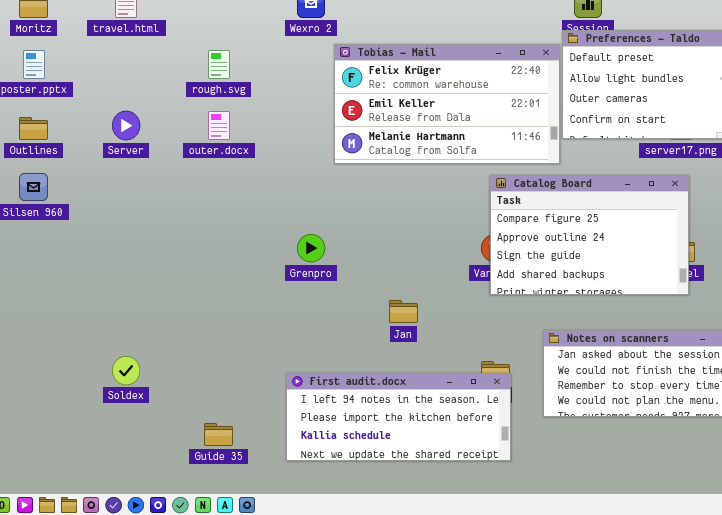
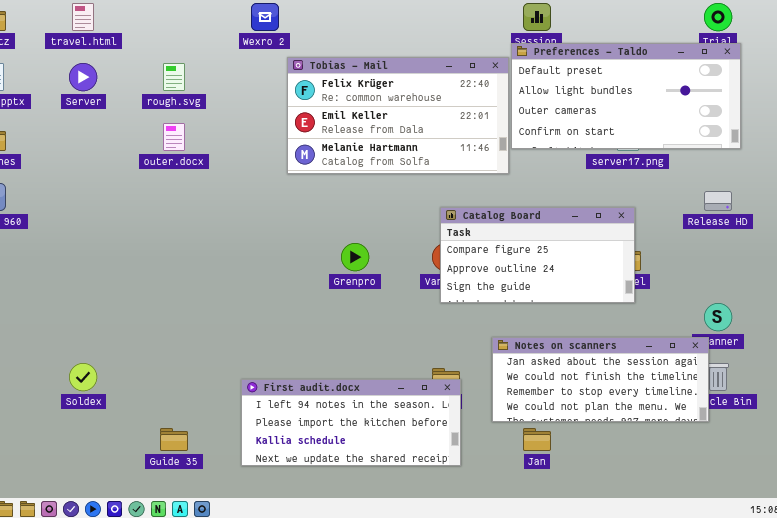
Server: [112,111,140,140] -> [69,63,97,91], moved
Catalog Board: [490,175,689,295] -> [440,207,635,303], resized
Grenpro: [297,234,325,262] -> [341,243,369,271], moved
Jan: [389,300,418,323] -> [523,428,551,451], moved

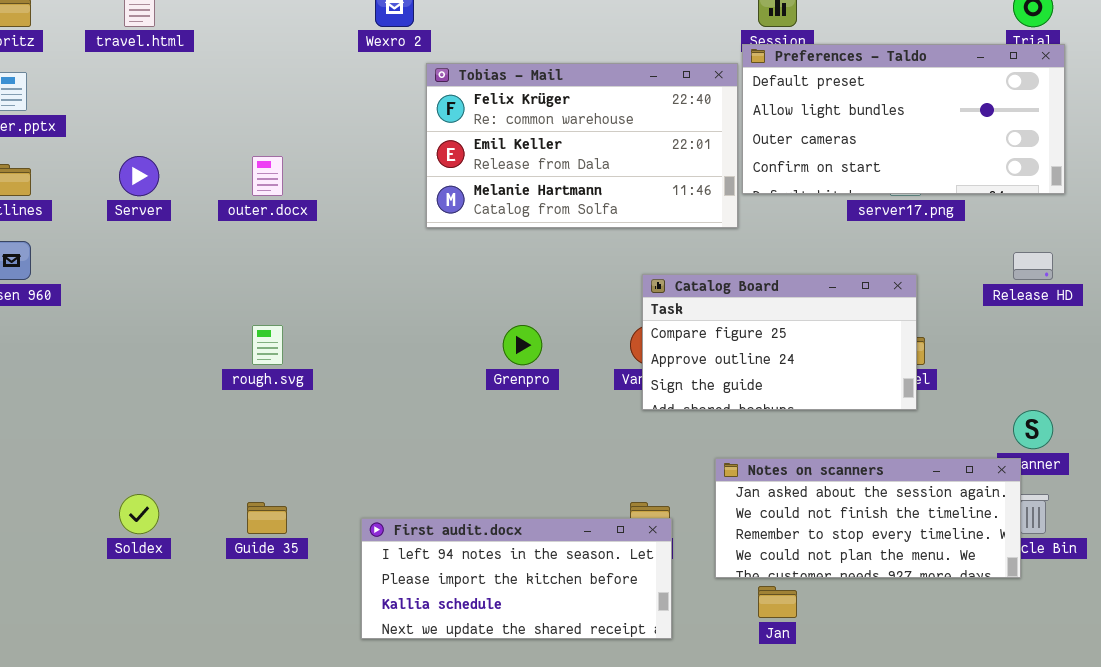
Server: [69,63,97,91] -> [119,156,159,196], moved
rough.svg: [163,63,185,91] -> [252,325,283,365], moved
Guide 35: [160,428,188,451] -> [247,502,287,534], moved

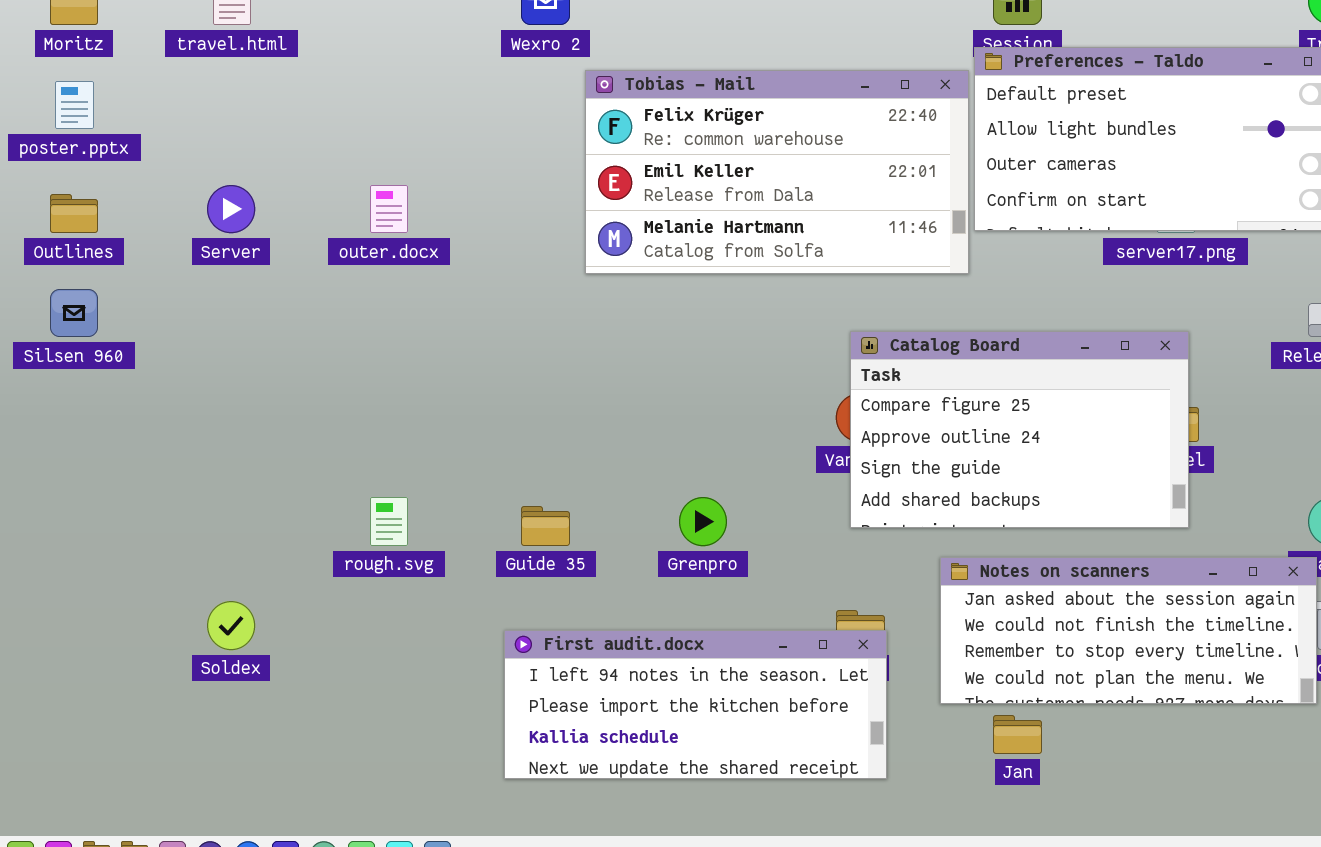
Catalog Board: [642,274,917,410] -> [850,331,1189,528], resized
rough.svg: [252,325,283,365] -> [370,497,408,546], moved
Grenpro: [503,325,542,365] -> [679,497,727,546], moved
Guide 35: [247,502,287,534] -> [521,506,570,546], moved

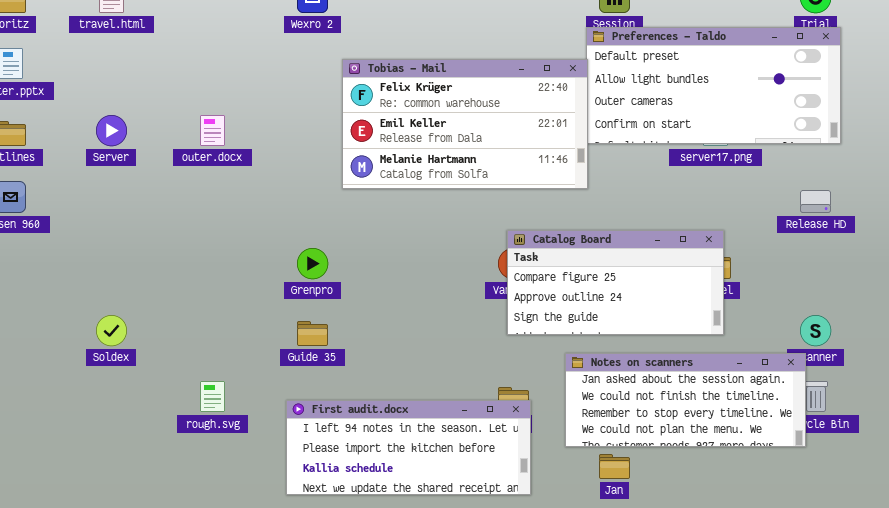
Tobias - Mail: [585,70,969,274] -> [342,59,588,189], moved
Catalog Board: [850,331,1189,528] -> [507,230,724,335], resized
rough.svg: [370,497,408,546] -> [200,381,225,412], moved
Grenpro: [679,497,727,546] -> [297,248,328,279], moved
Soldex: [207,601,255,650] -> [96,315,127,346], moved

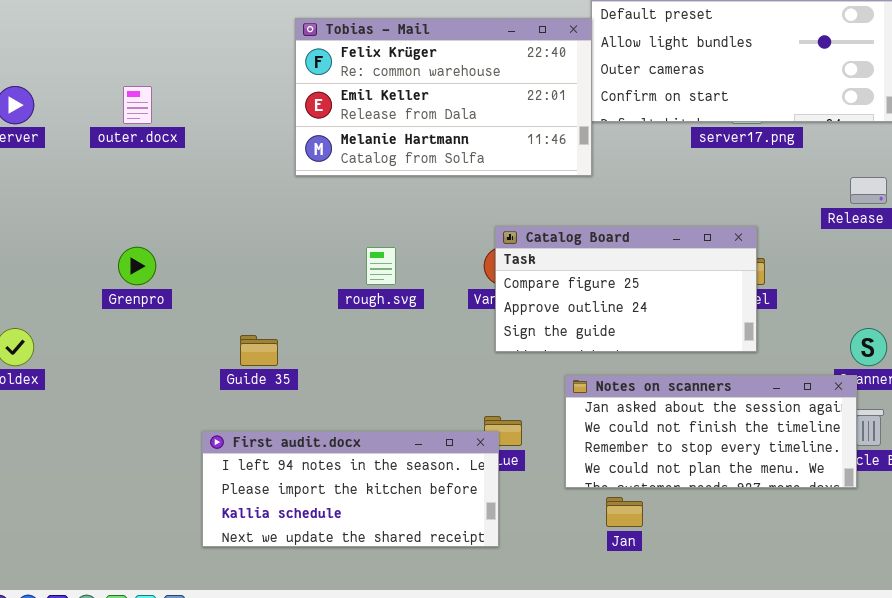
Grenpro: [297,248,328,279] -> [118,247,156,285], moved
rough.svg: [200,381,225,412] -> [366,247,396,285], moved
First audit.docx: [286,400,531,495] -> [202,431,499,547], moved

